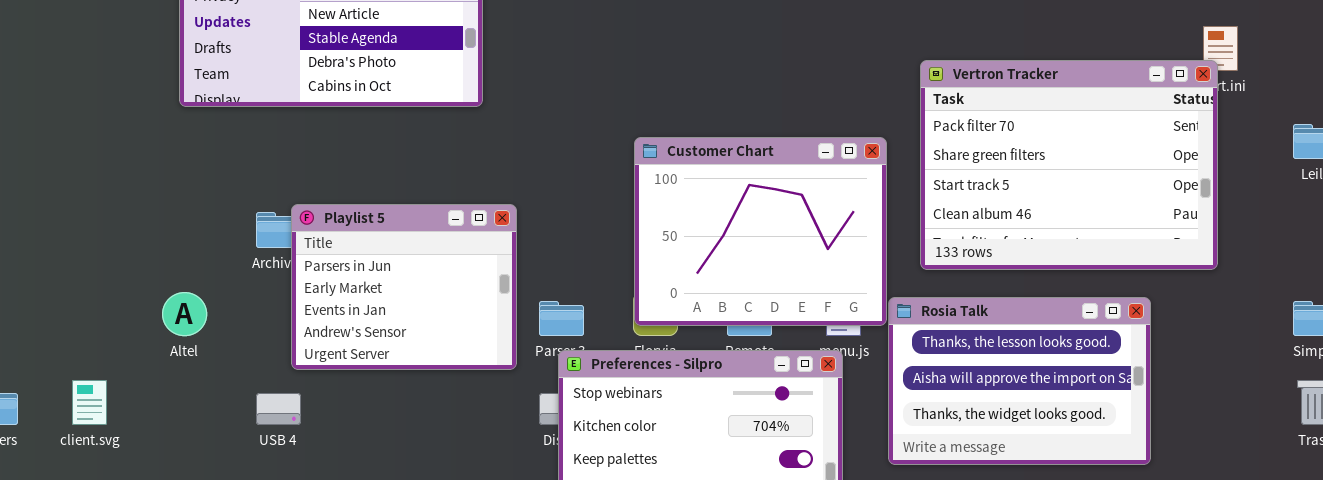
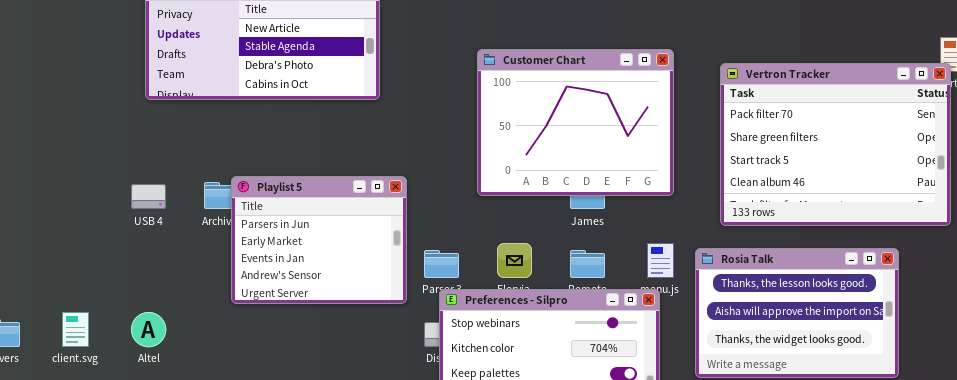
Customer Chart: [634,137,887,326] -> [477,49,674,196], moved
Altel: [162,292,207,336] -> [131,312,166,347], moved
USB 4: [256,393,301,425] -> [131,184,166,209], moved

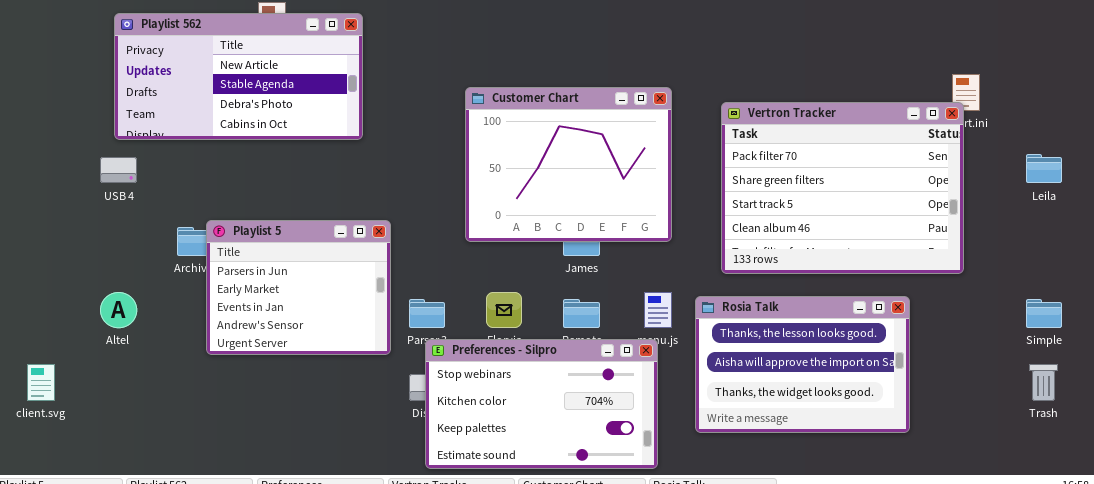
USB 4: [131,184,166,209] -> [100,157,137,183], moved
Altel: [131,312,166,347] -> [100,292,137,328], moved

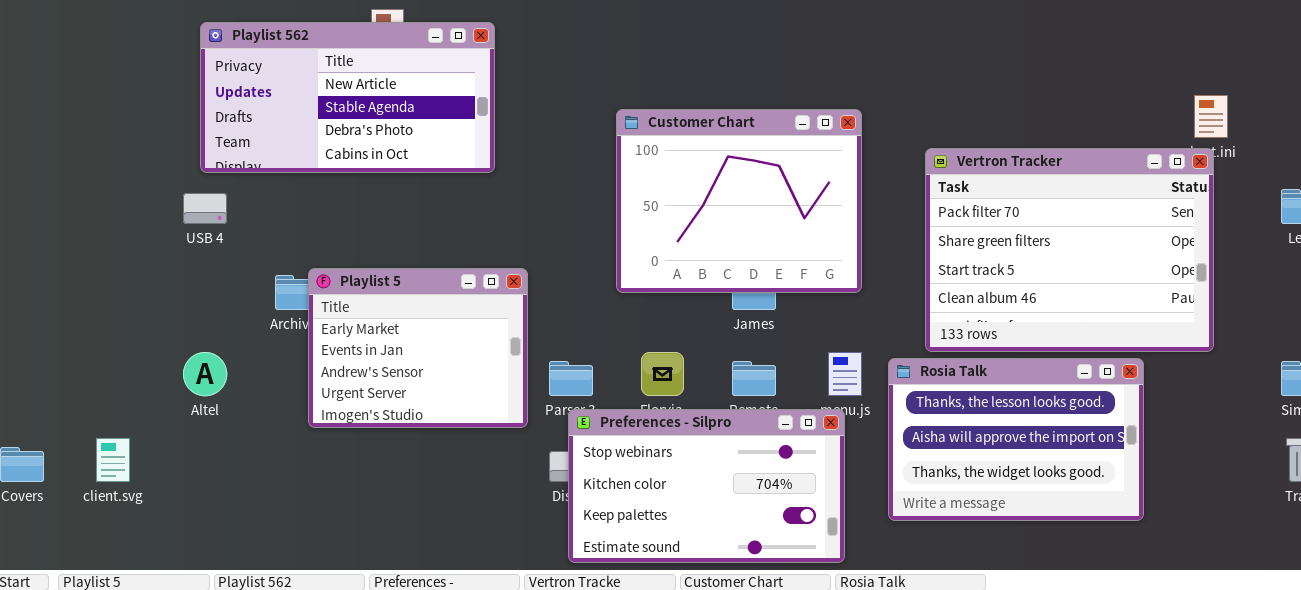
Vertron Tracker: [721,102,964,274] -> [925,148,1214,352], moved
Playlist 5: [206,220,391,355] -> [308,268,528,428], scrolled down 1 row

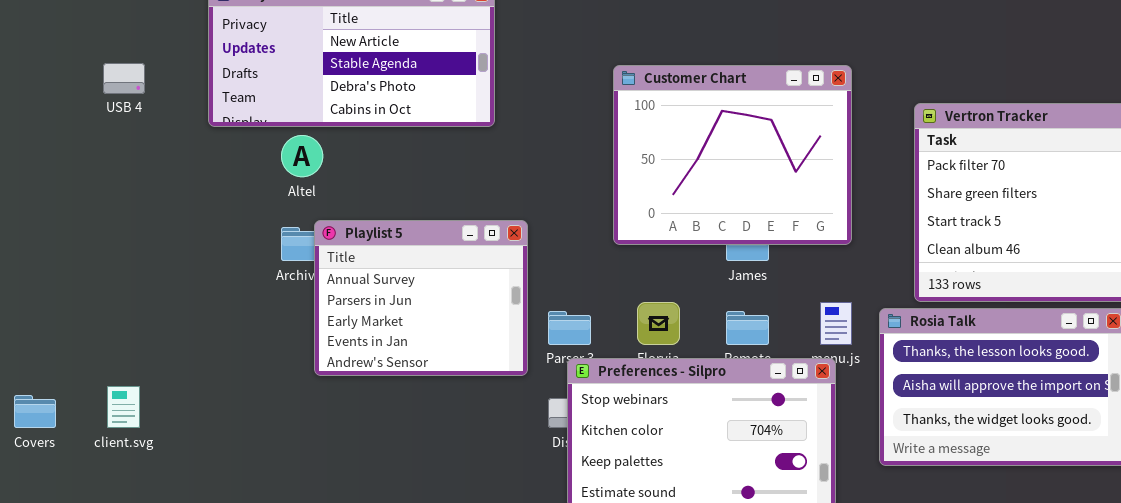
USB 4: [183,193,227,224] -> [103,63,145,94], moved
Playlist 5: [308,268,528,428] -> [314,220,528,376], scrolled up 2 rows
Altel: [183,352,227,396] -> [281,135,323,177], moved

